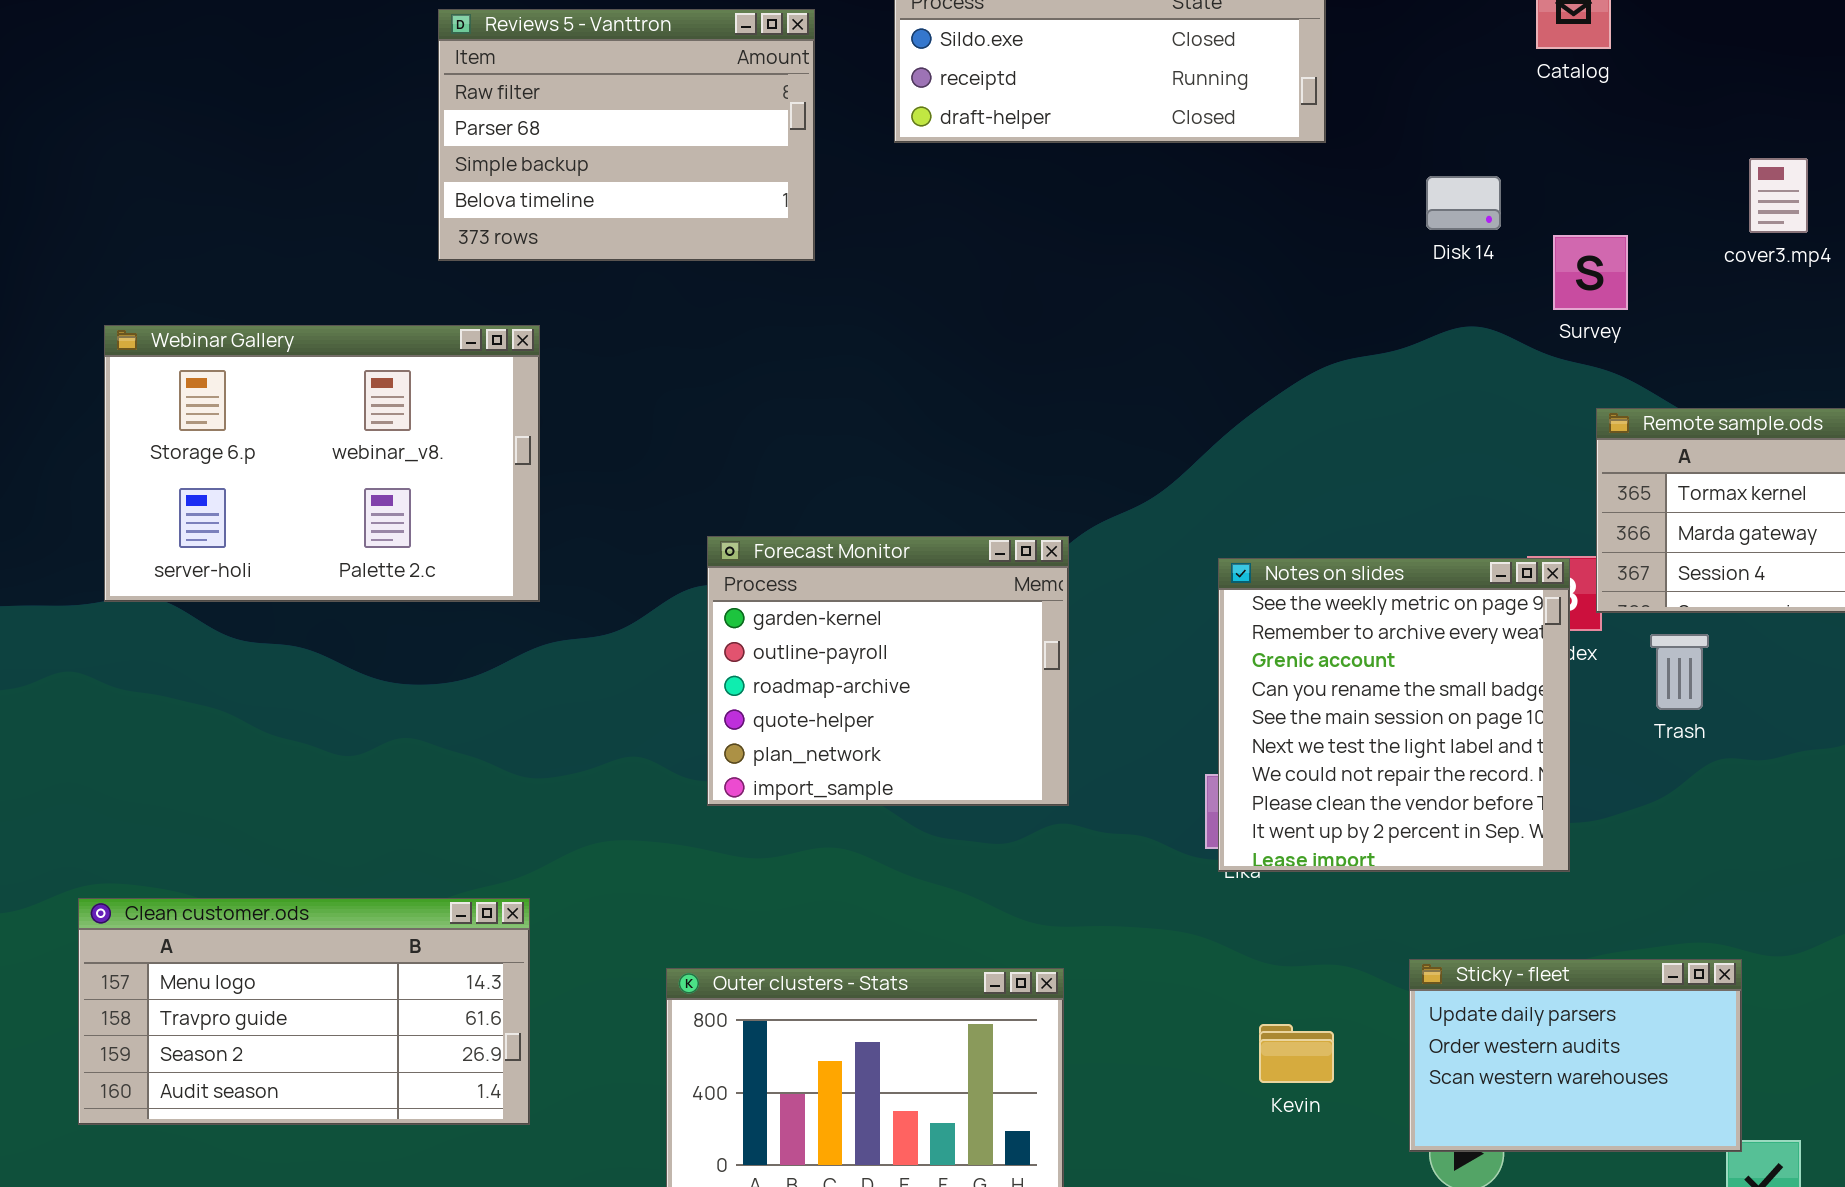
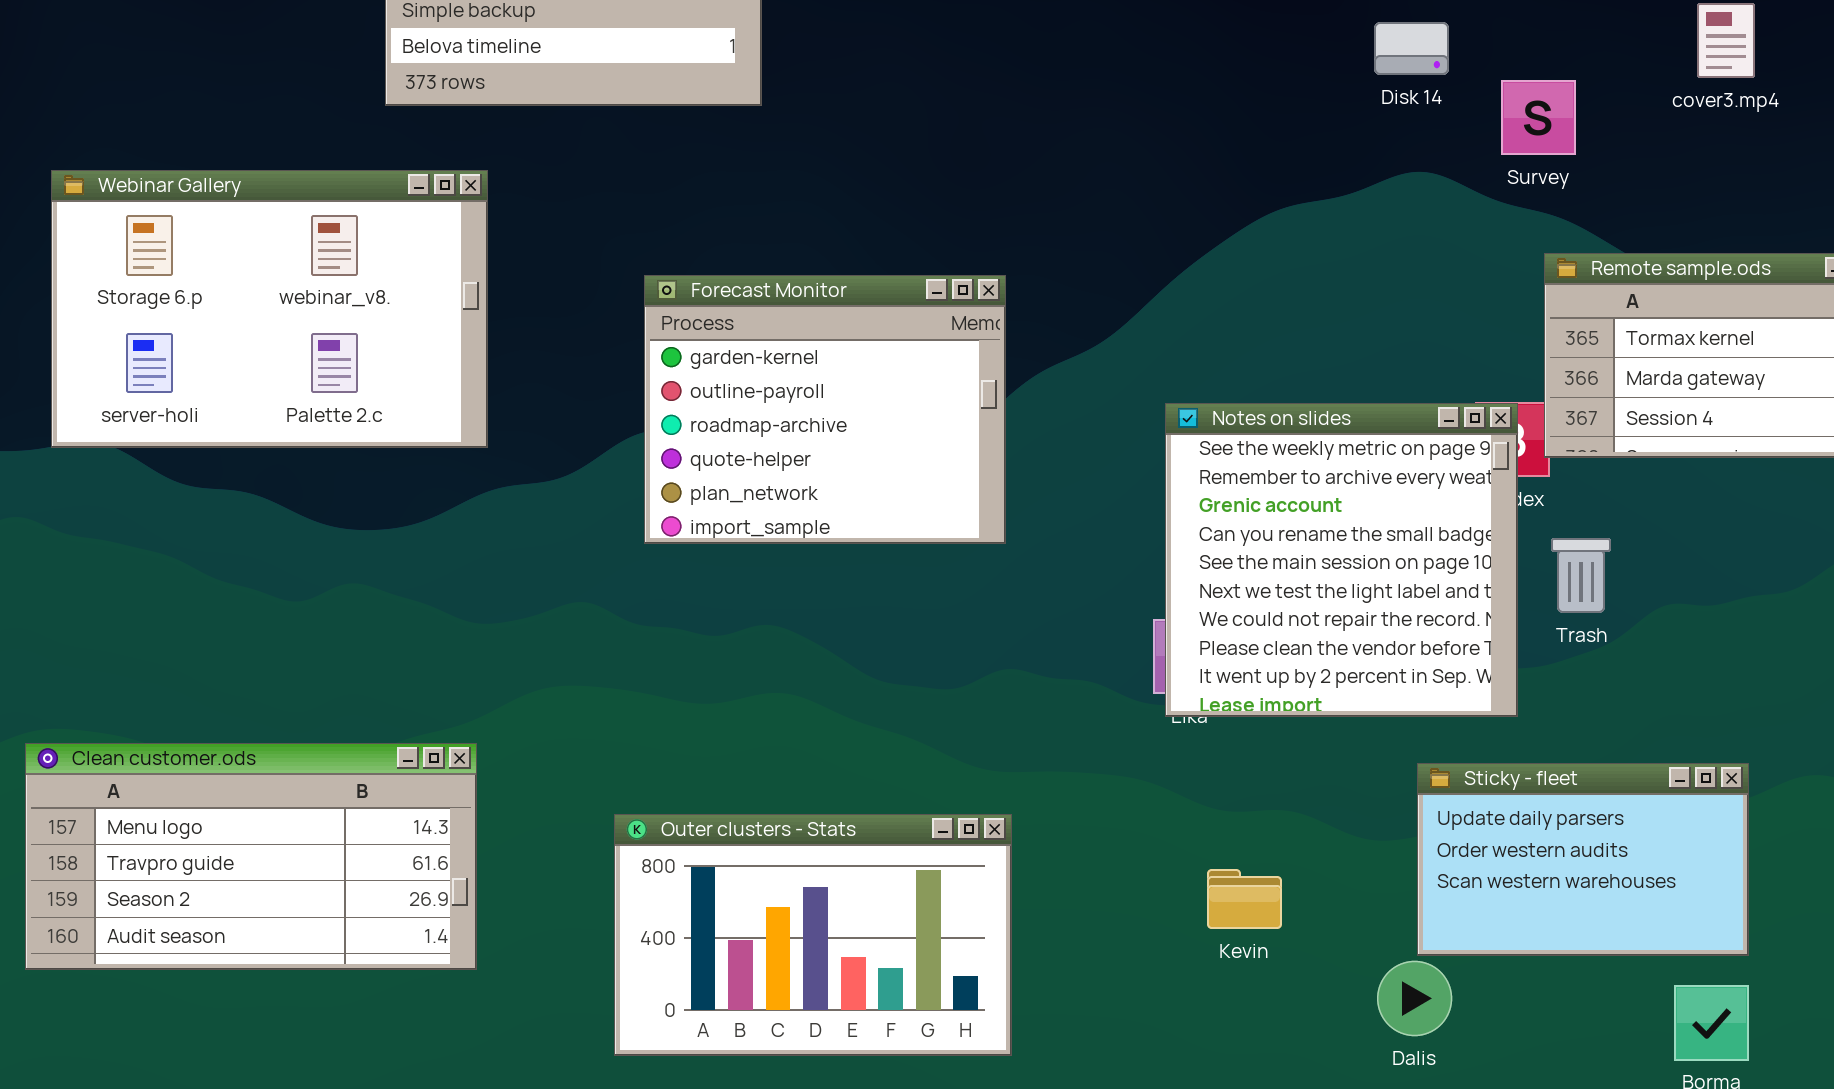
Forecast Monitor: [707,536,1069,806] -> [644,275,1006,544], moved
Trash: [1650,634,1709,710] -> [1551,538,1611,613], moved
Sticky - fleet: [1409,959,1742,1152] -> [1417,763,1749,956], moved

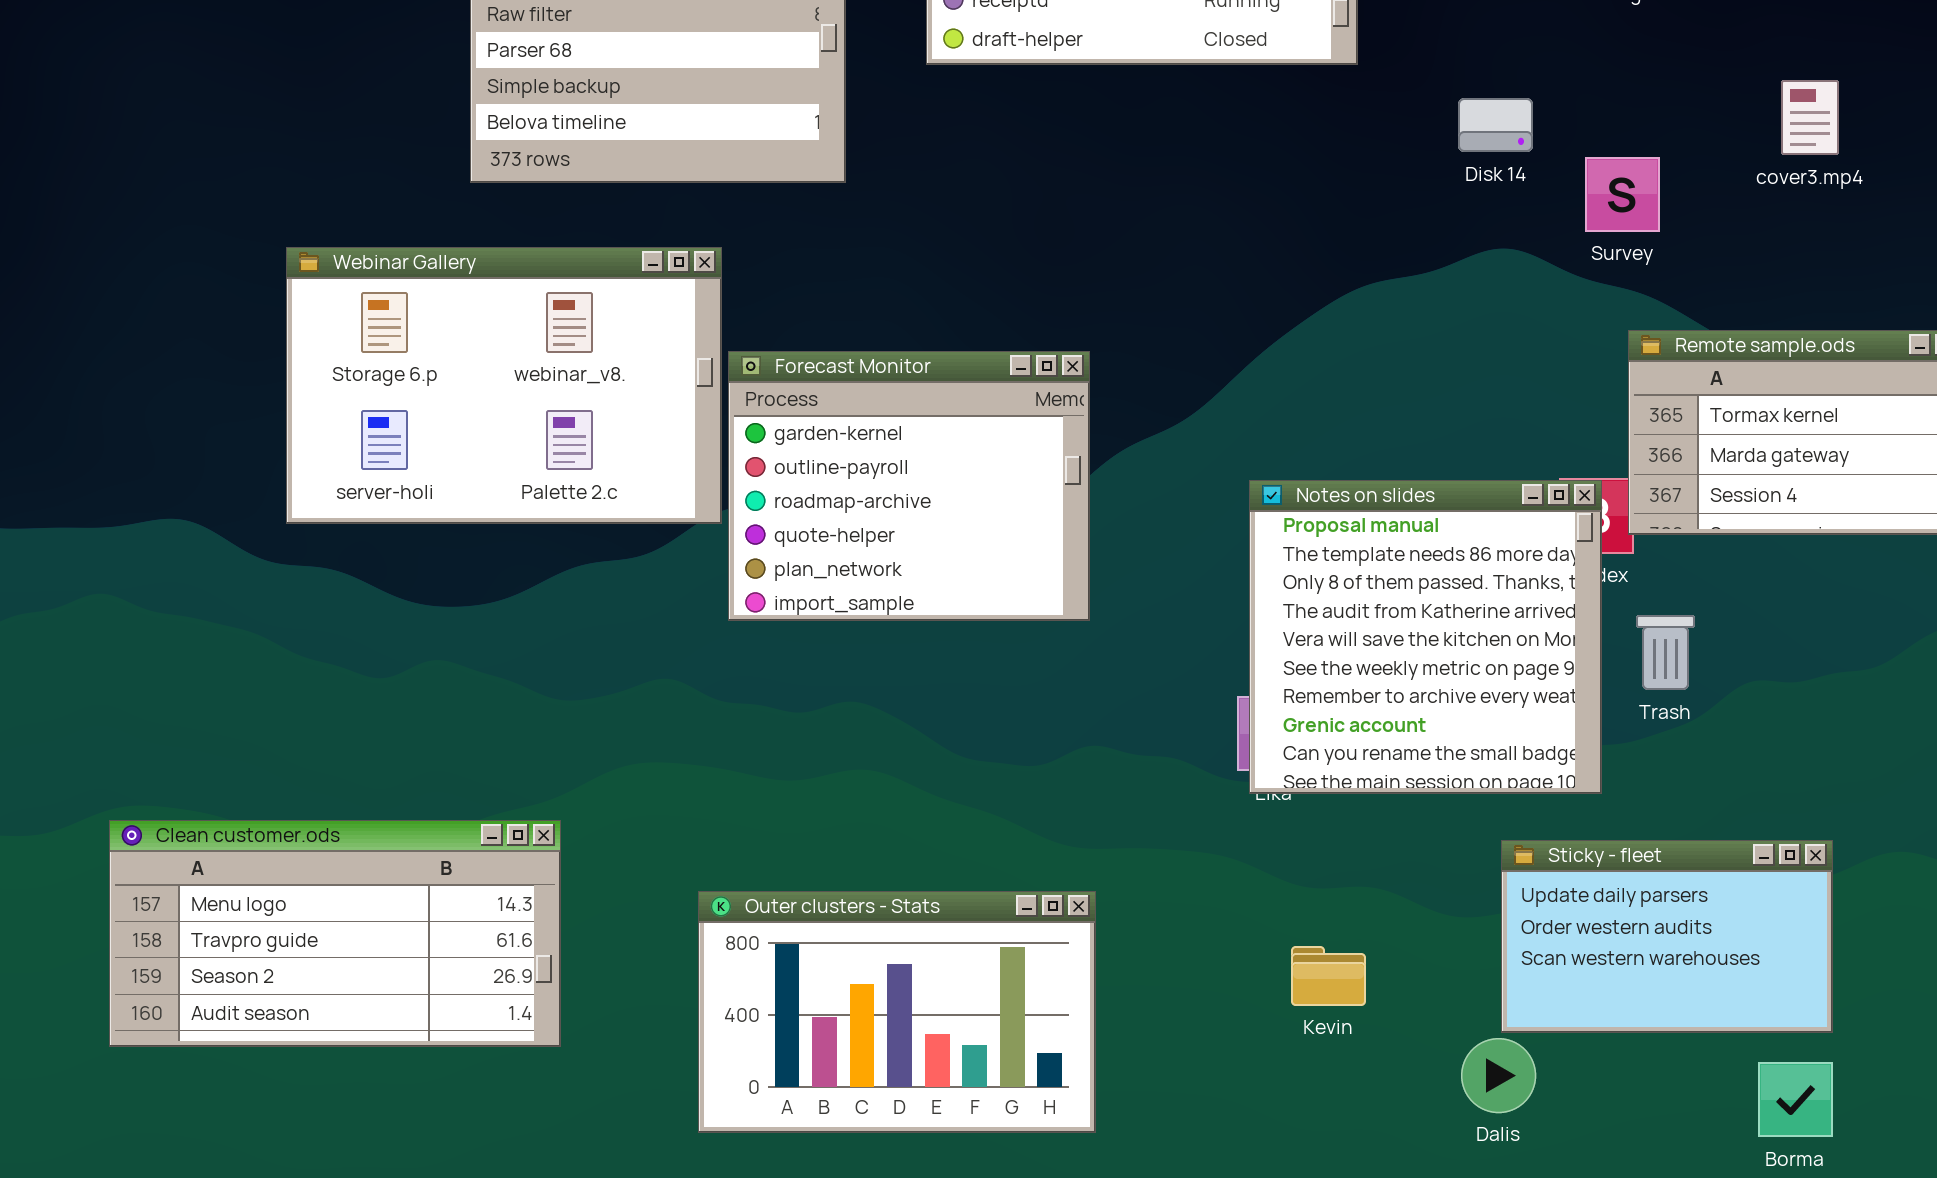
Webinar Gallery: [51,170,488,448] -> [286,247,722,524], moved
Notes on slides: [1165,403,1518,717] -> [1249,480,1602,794], scrolled up 5 rows

